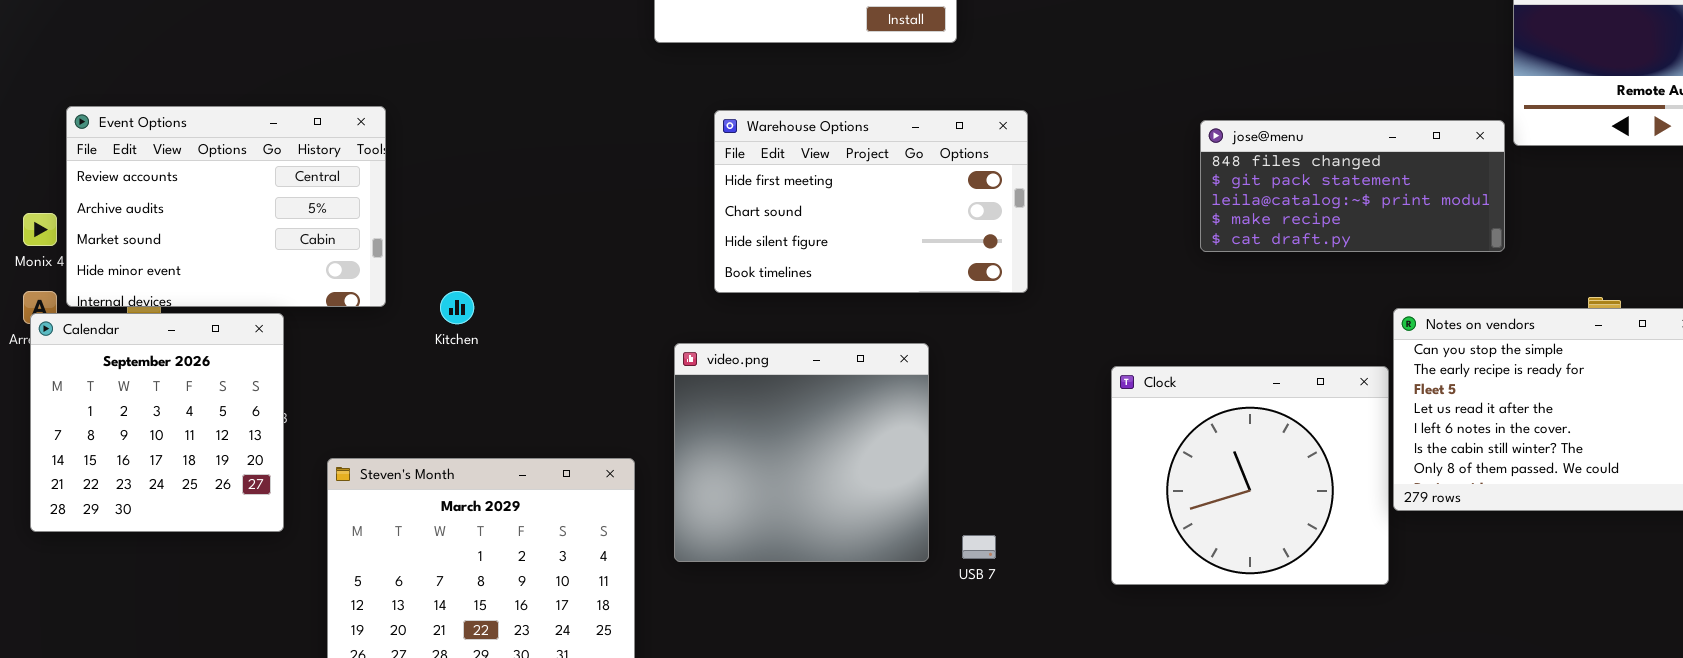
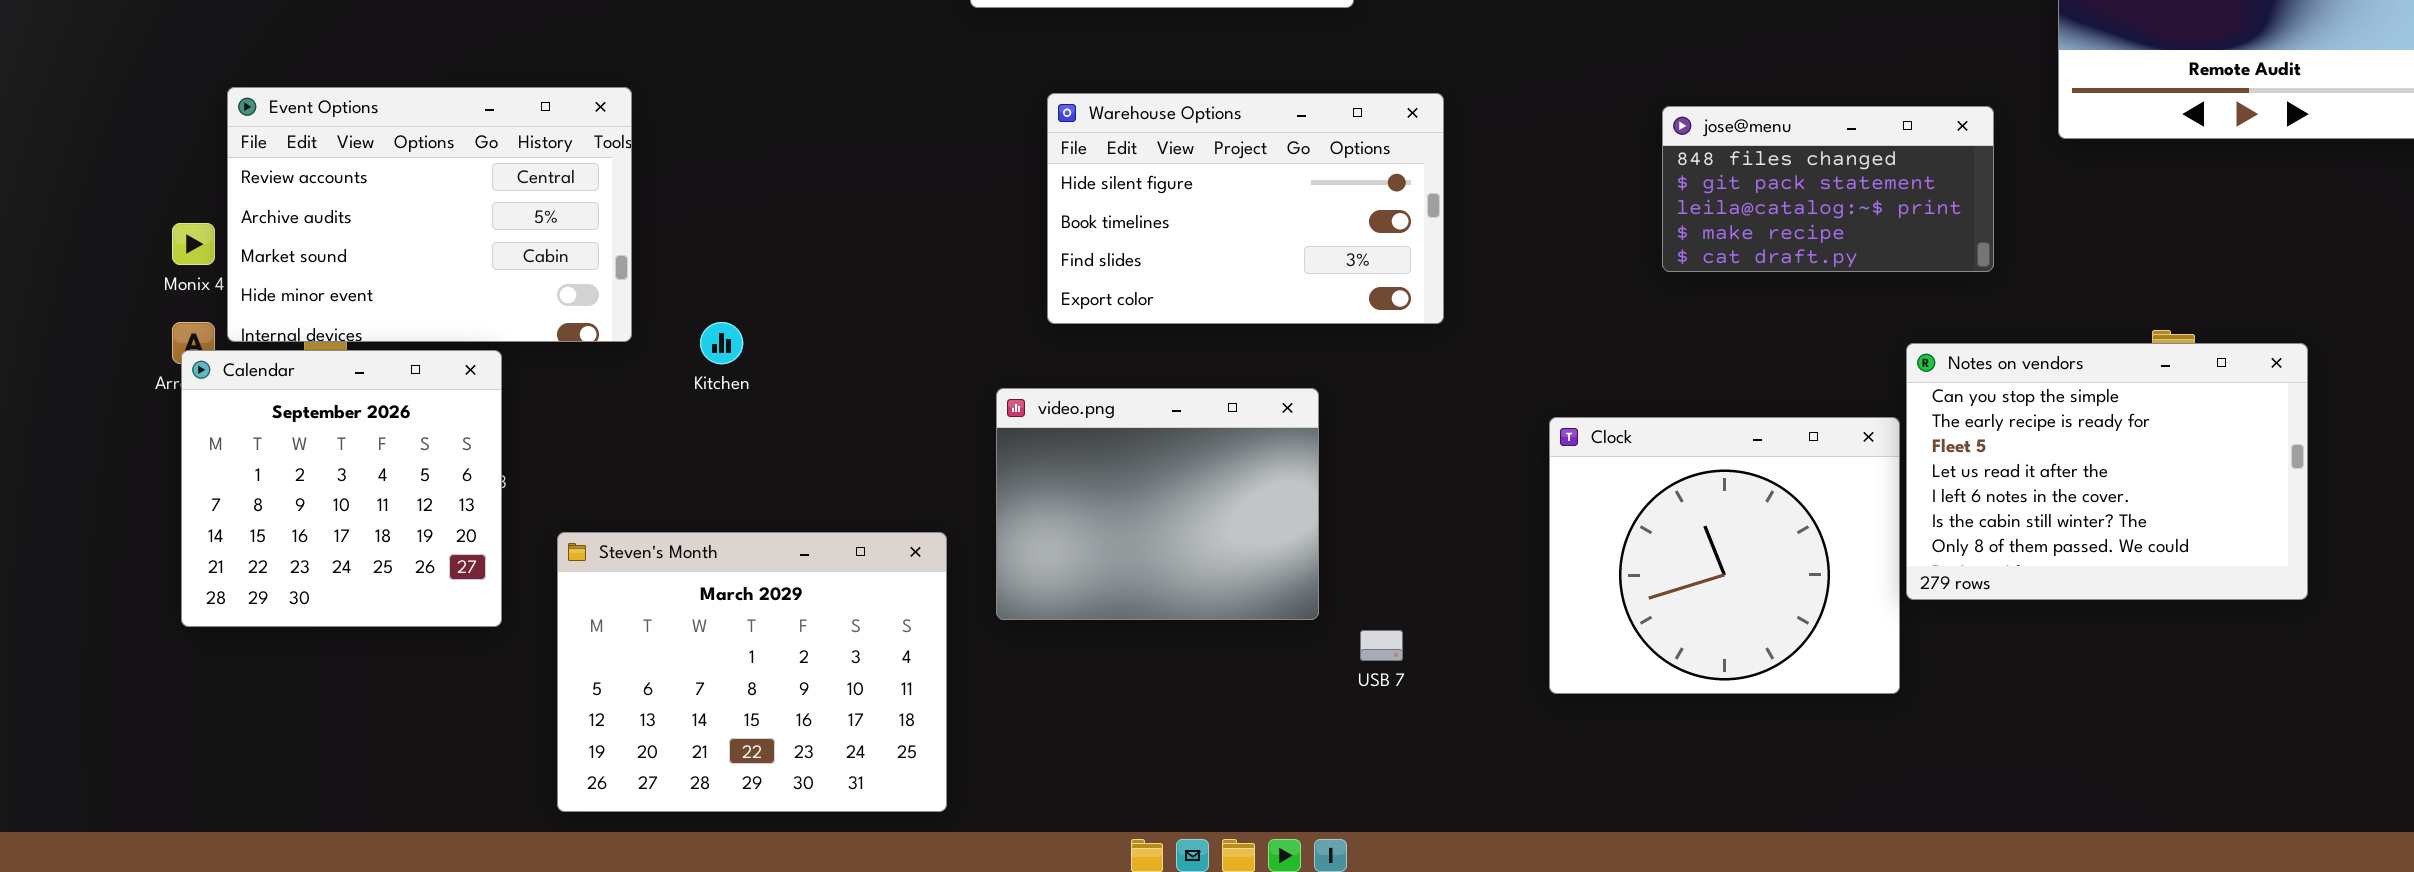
Warehouse Options: [714,110,1028,293] -> [1047,93,1444,324], scrolled down 2 rows
jose@menu: [1200,120,1505,252] -> [1662,106,1994,272], resized
video.png: [674,343,929,562] -> [996,388,1319,620], resized

